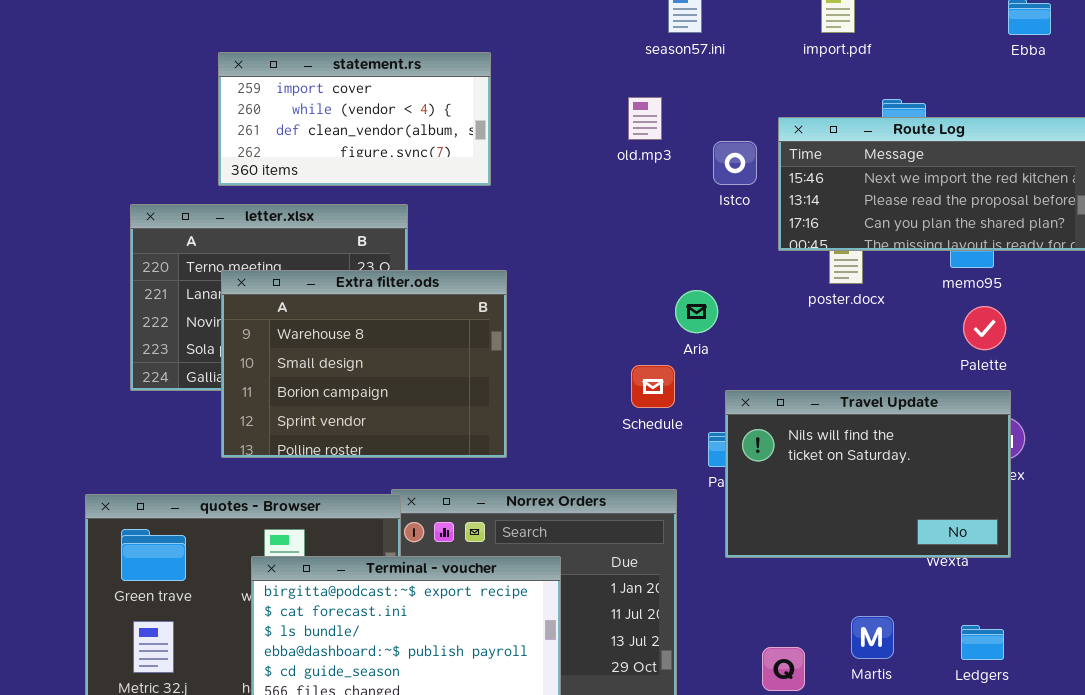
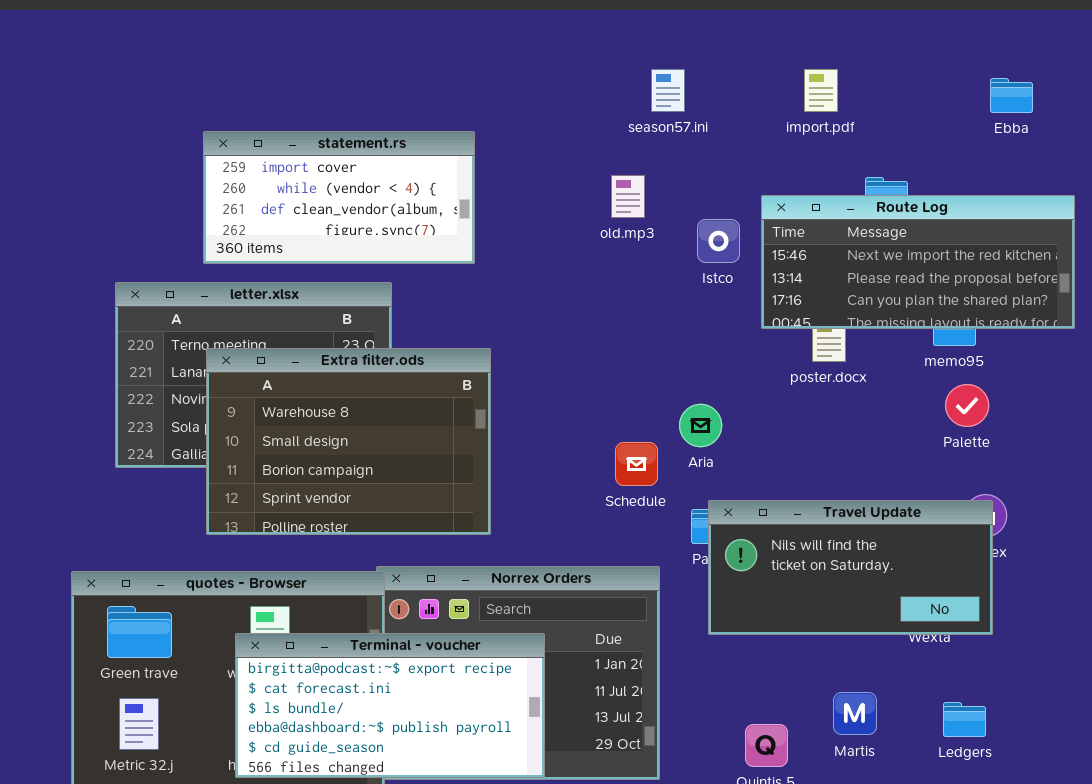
Aria: [675,290,718,333] -> [679,404,722,447], moved
Travel Update: [725,390,1011,558] -> [708,500,993,635], resized

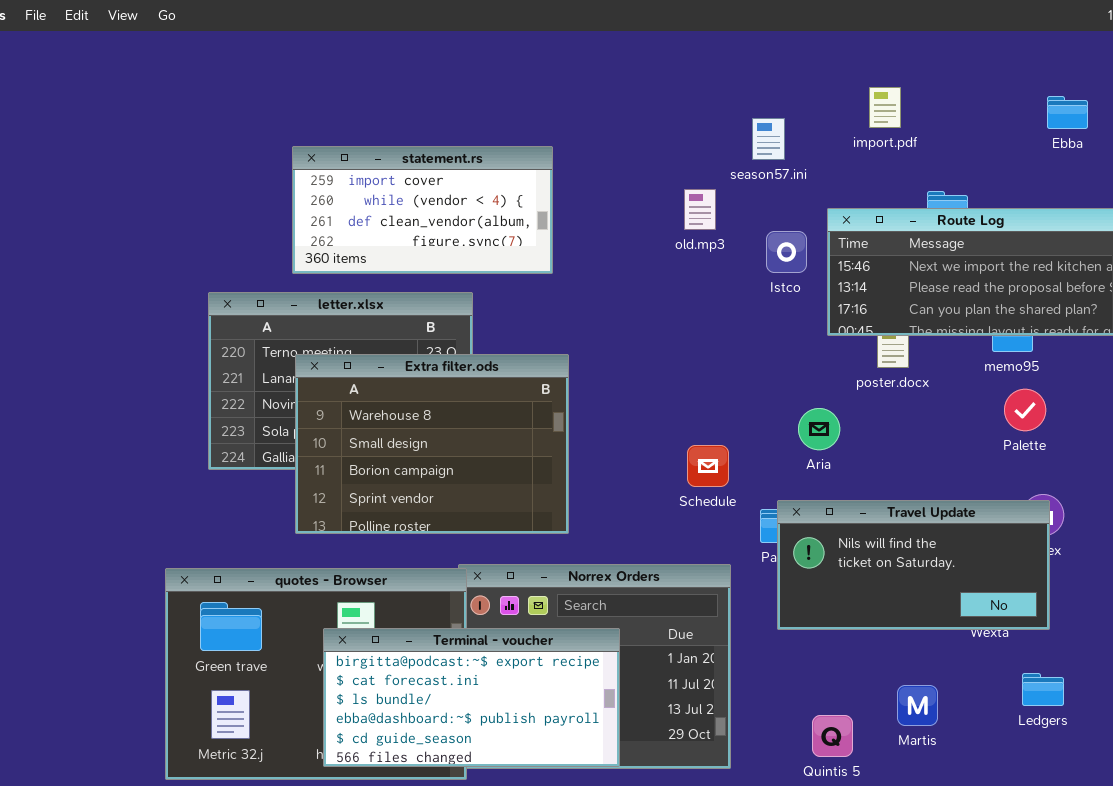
season57.ini: [651,69,685,112] -> [752,118,785,160], moved
Aria: [679,404,722,447] -> [798,408,840,450], moved
Ledgers: [943,702,986,737] -> [1022,673,1064,706], moved

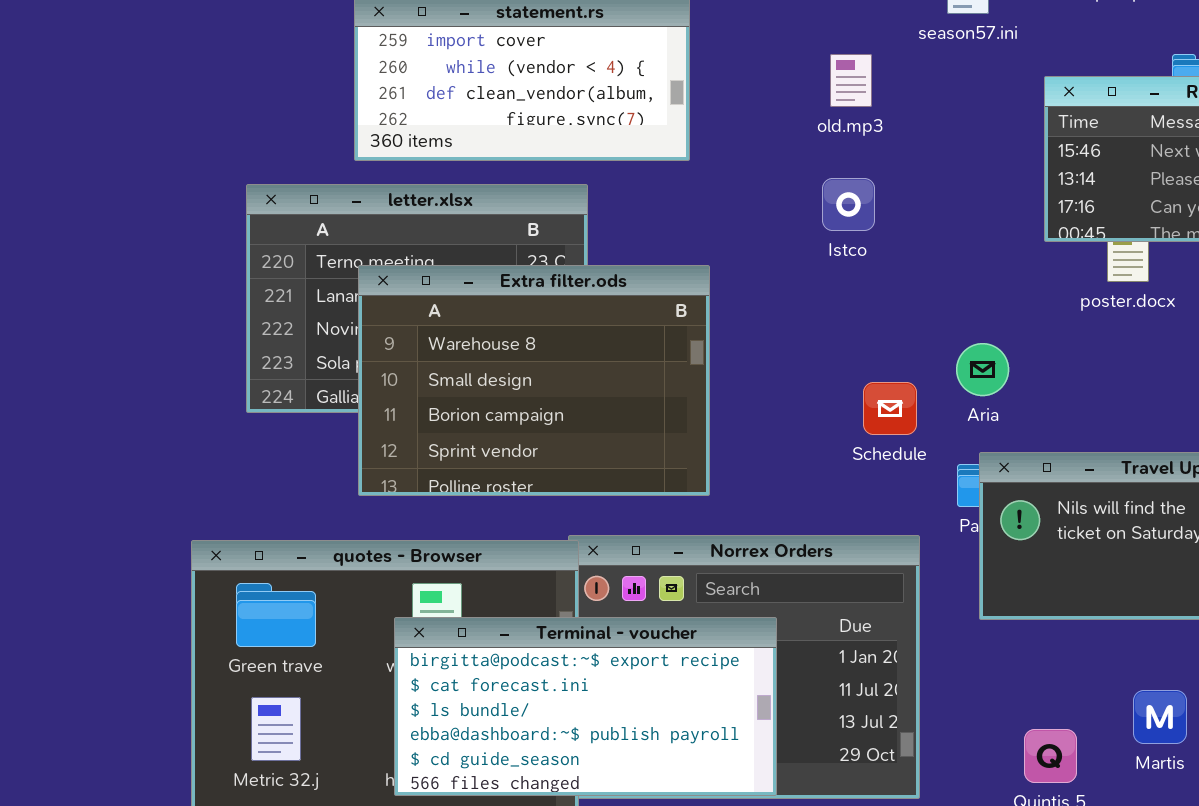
old.mp3: [684,189,716,230] -> [830,54,872,107], moved
Istco: [766,231,807,273] -> [822,178,875,231], moved
Aria: [798,408,840,450] -> [956,343,1009,396], moved

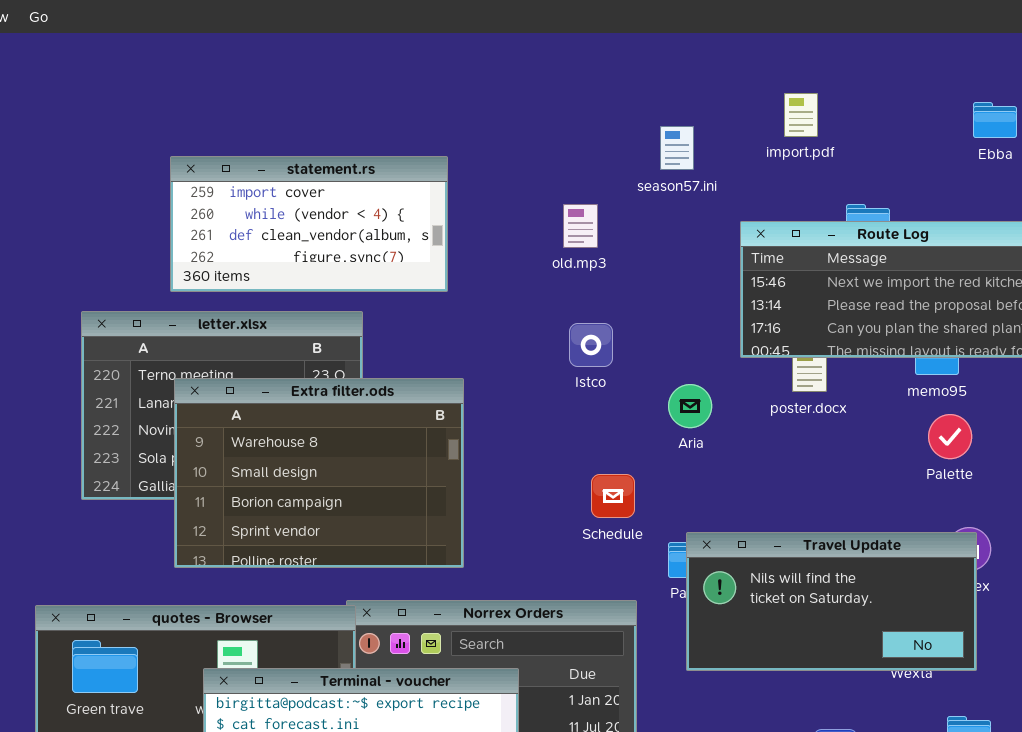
Istco: [822,178,875,231] -> [569,323,613,367], moved
Aria: [956,343,1009,396] -> [668,384,712,428], moved

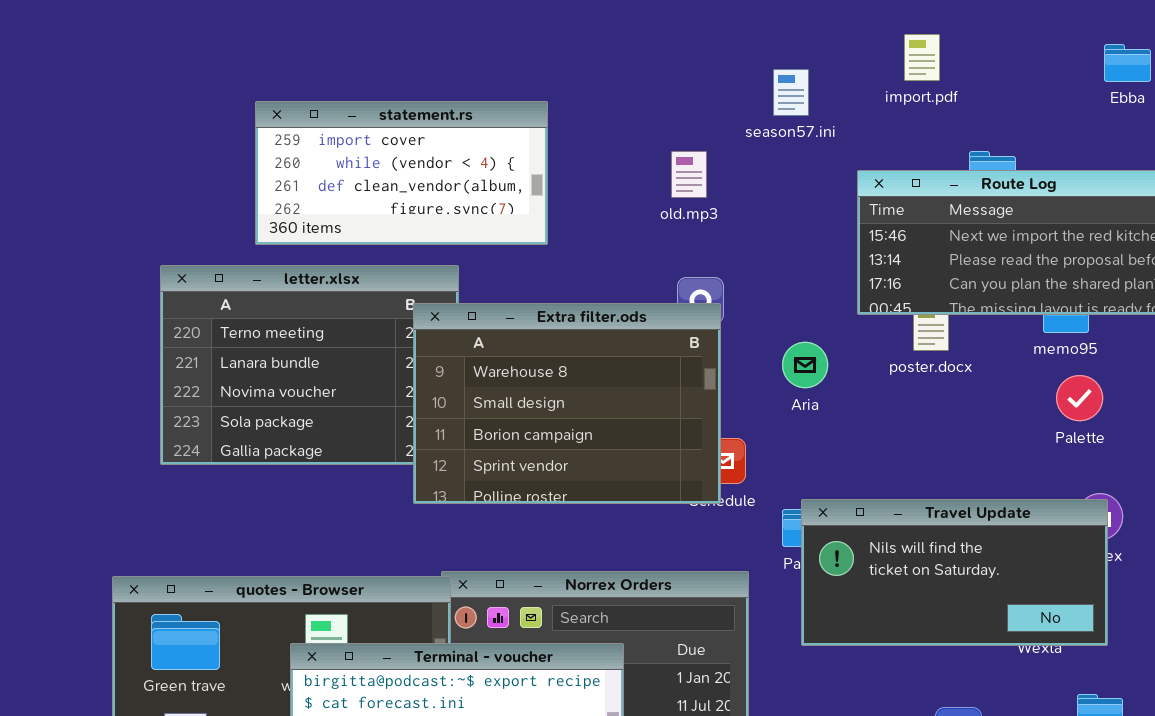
Extra filter.ods: [174,378,464,568] -> [413,303,721,504], moved

